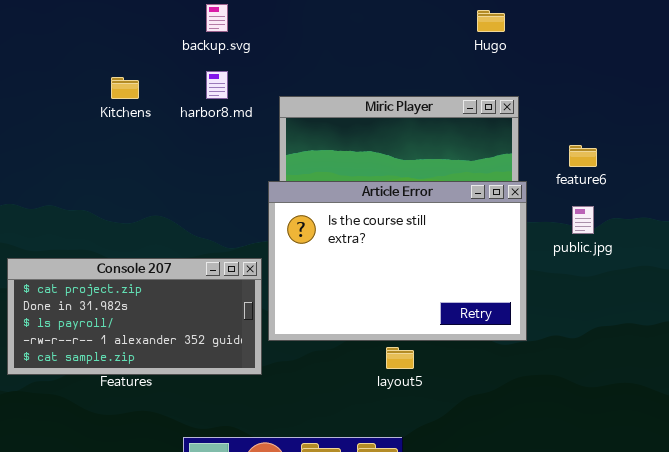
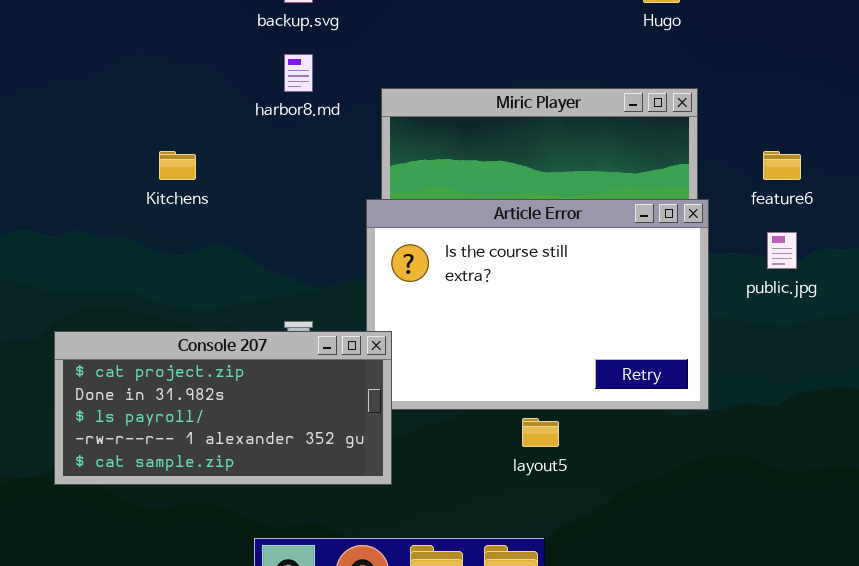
Kitchens: [111,77,139,99] -> [159,151,196,180], moved
Console 207: [7,258,262,375] -> [54,331,392,485], moved

